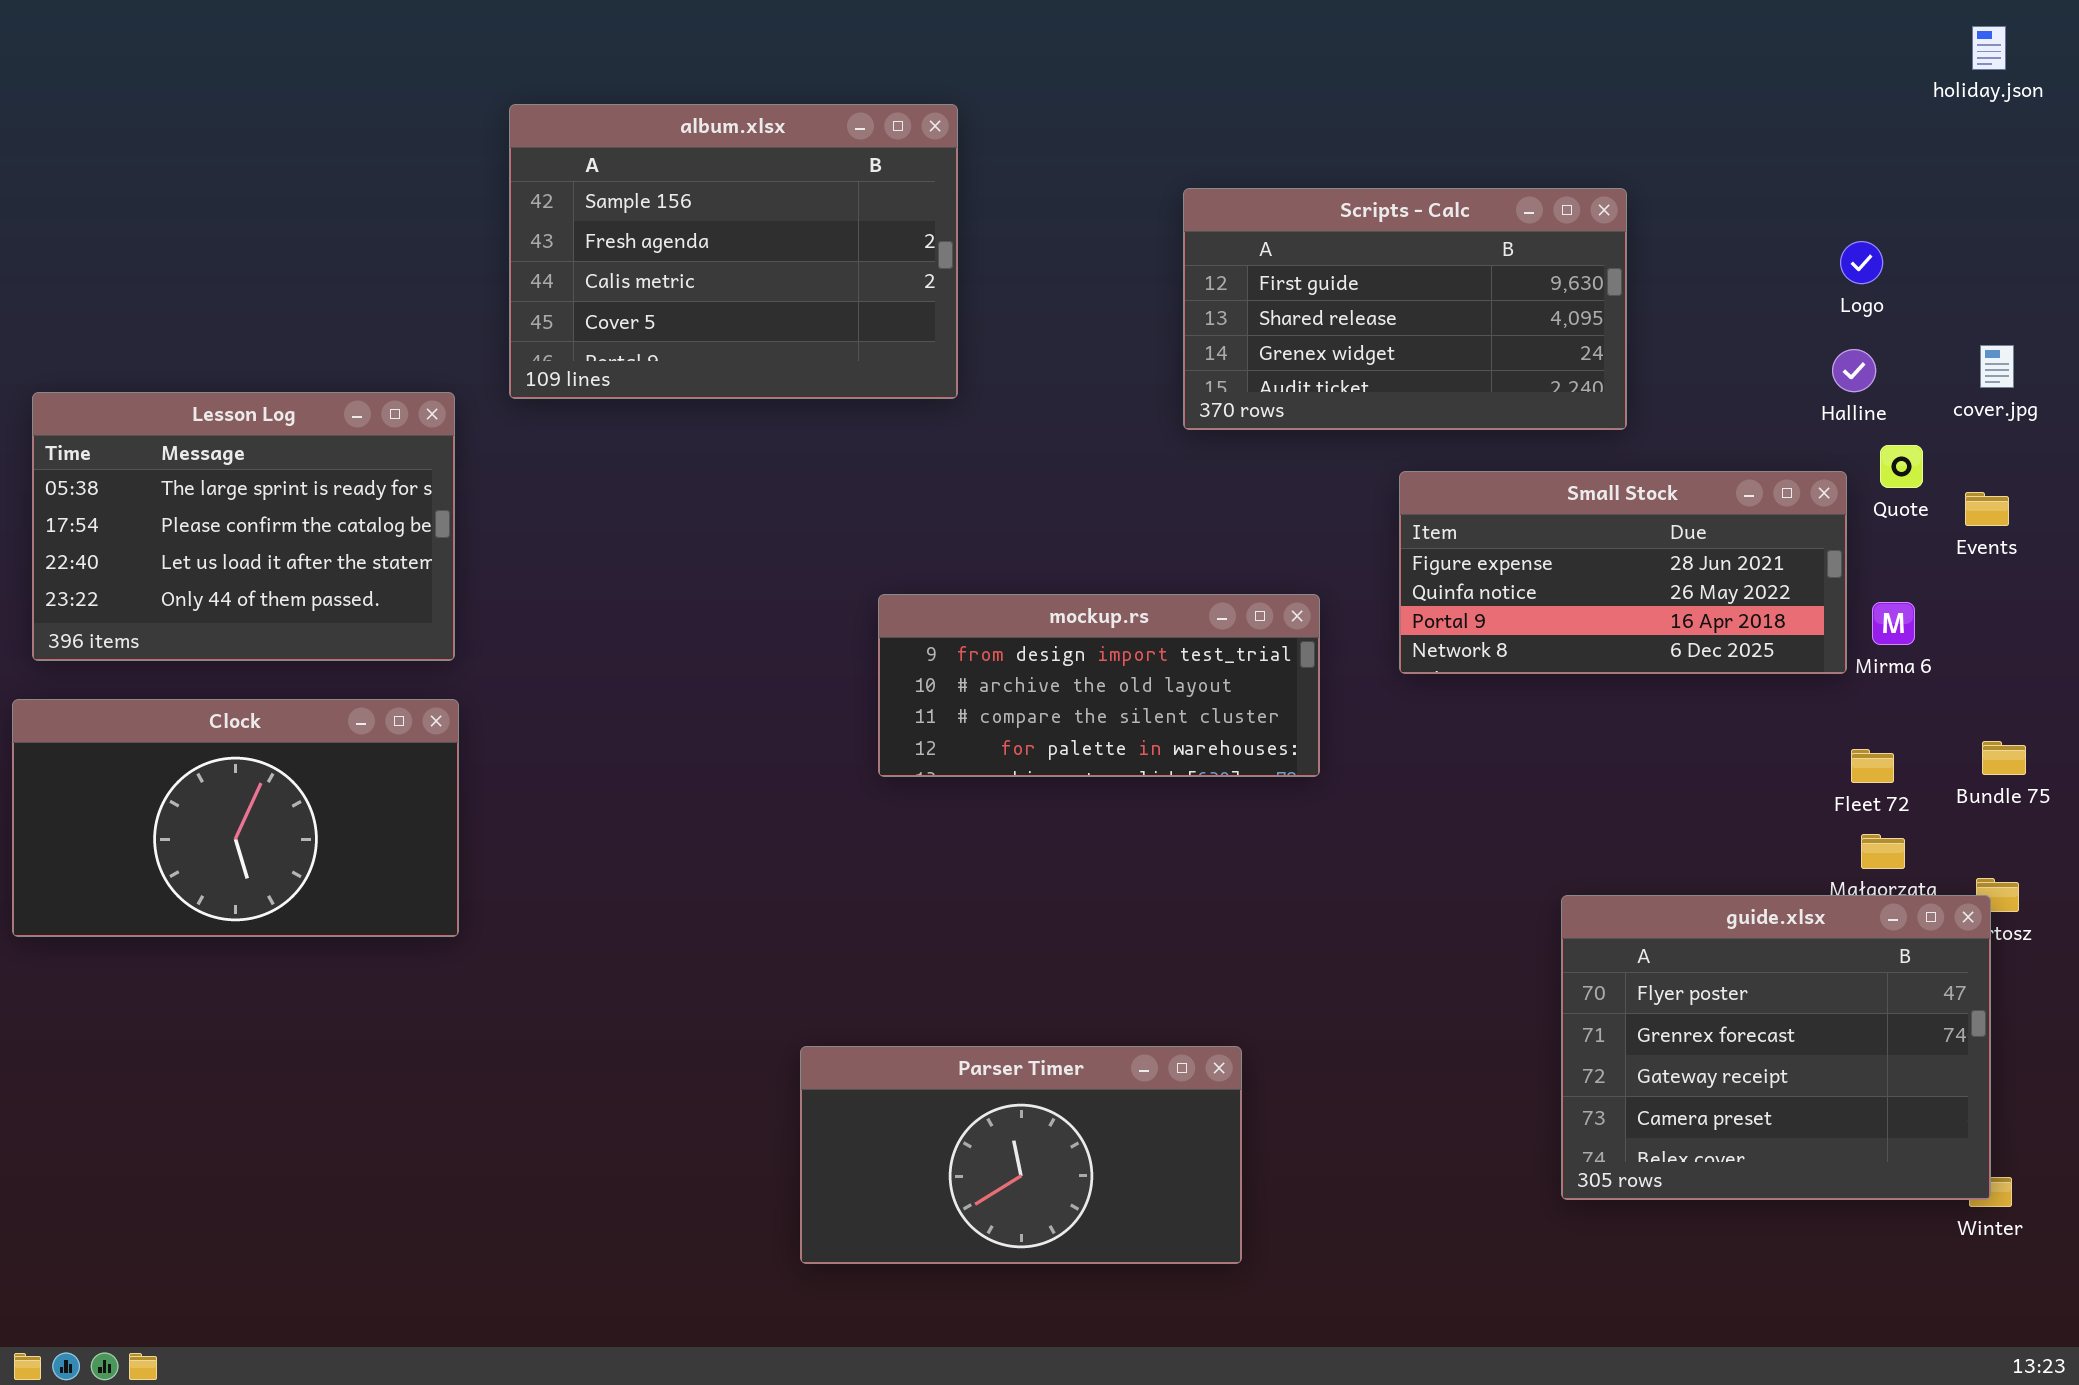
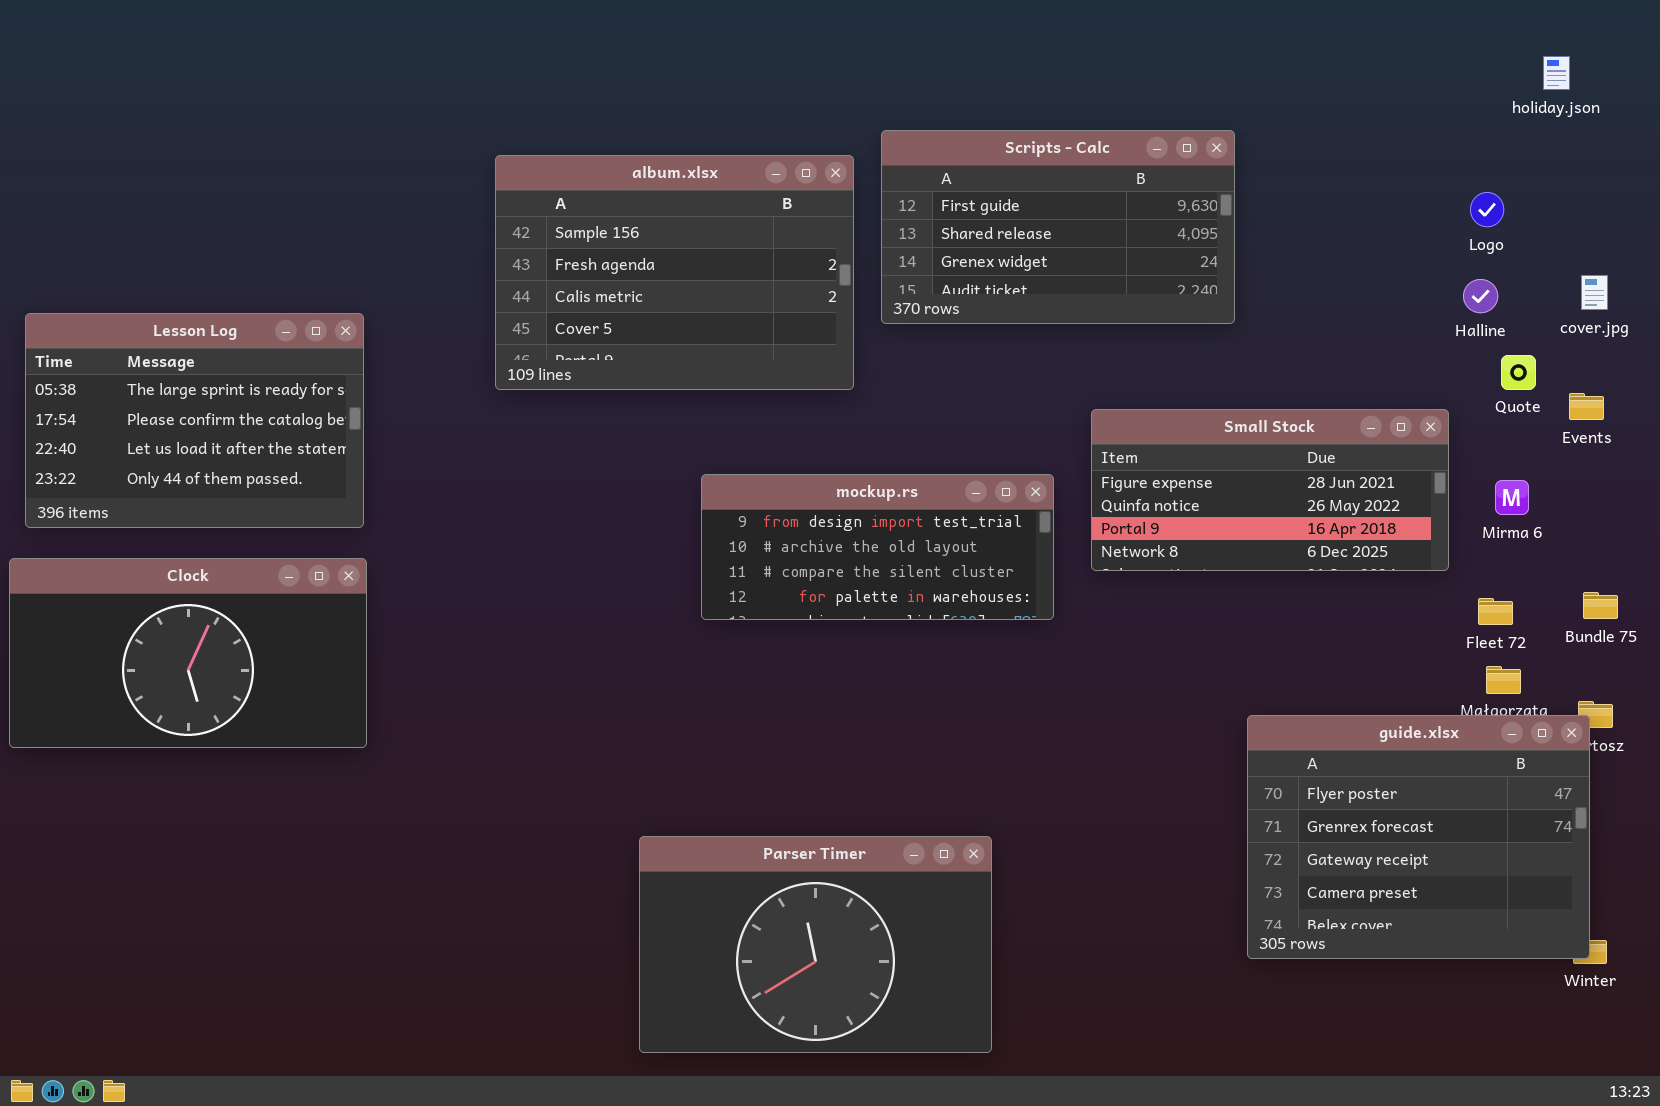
holiday.json: [1972,26,2006,70] -> [1543,56,1570,90], moved
album.xlsx: [509,104,958,399] -> [495,155,854,390], moved
Scripts - Calc: [1183,188,1627,430] -> [881,130,1235,324], moved
Small Stock: [1399,471,1847,674] -> [1091,409,1449,571], moved
Parser Timer: [800,1046,1242,1264] -> [639,836,992,1053], resized

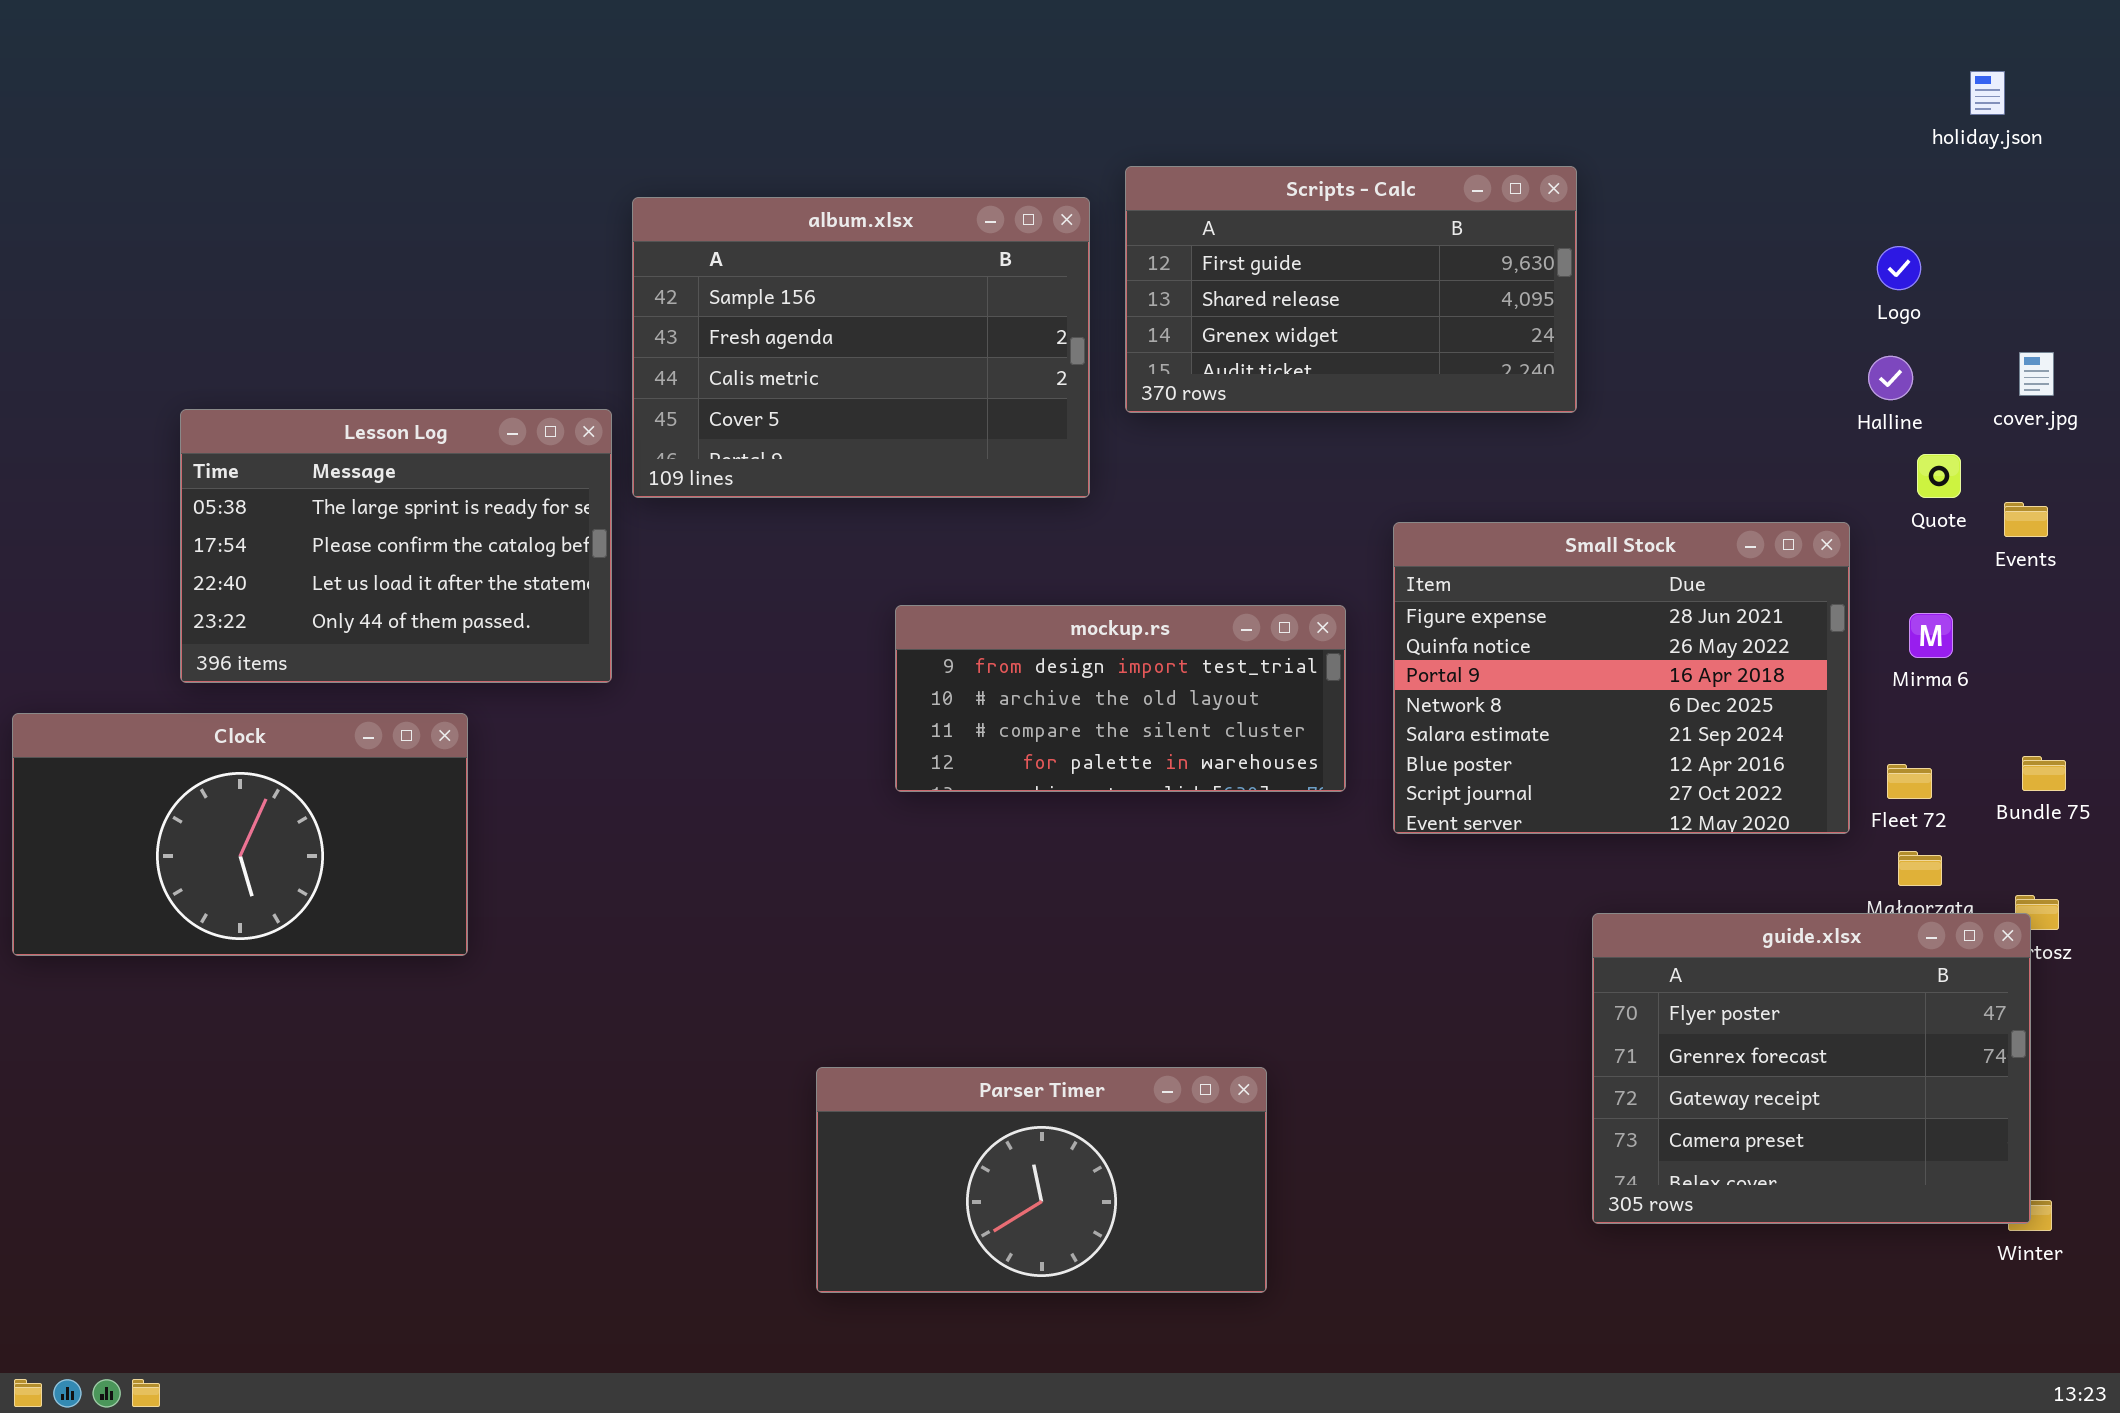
Lesson Log: [25,313,364,528] -> [180,409,612,683], moved
Small Stock: [1091,409,1449,571] -> [1393,522,1850,834], resized
Parser Timer: [639,836,992,1053] -> [816,1067,1267,1293], resized

